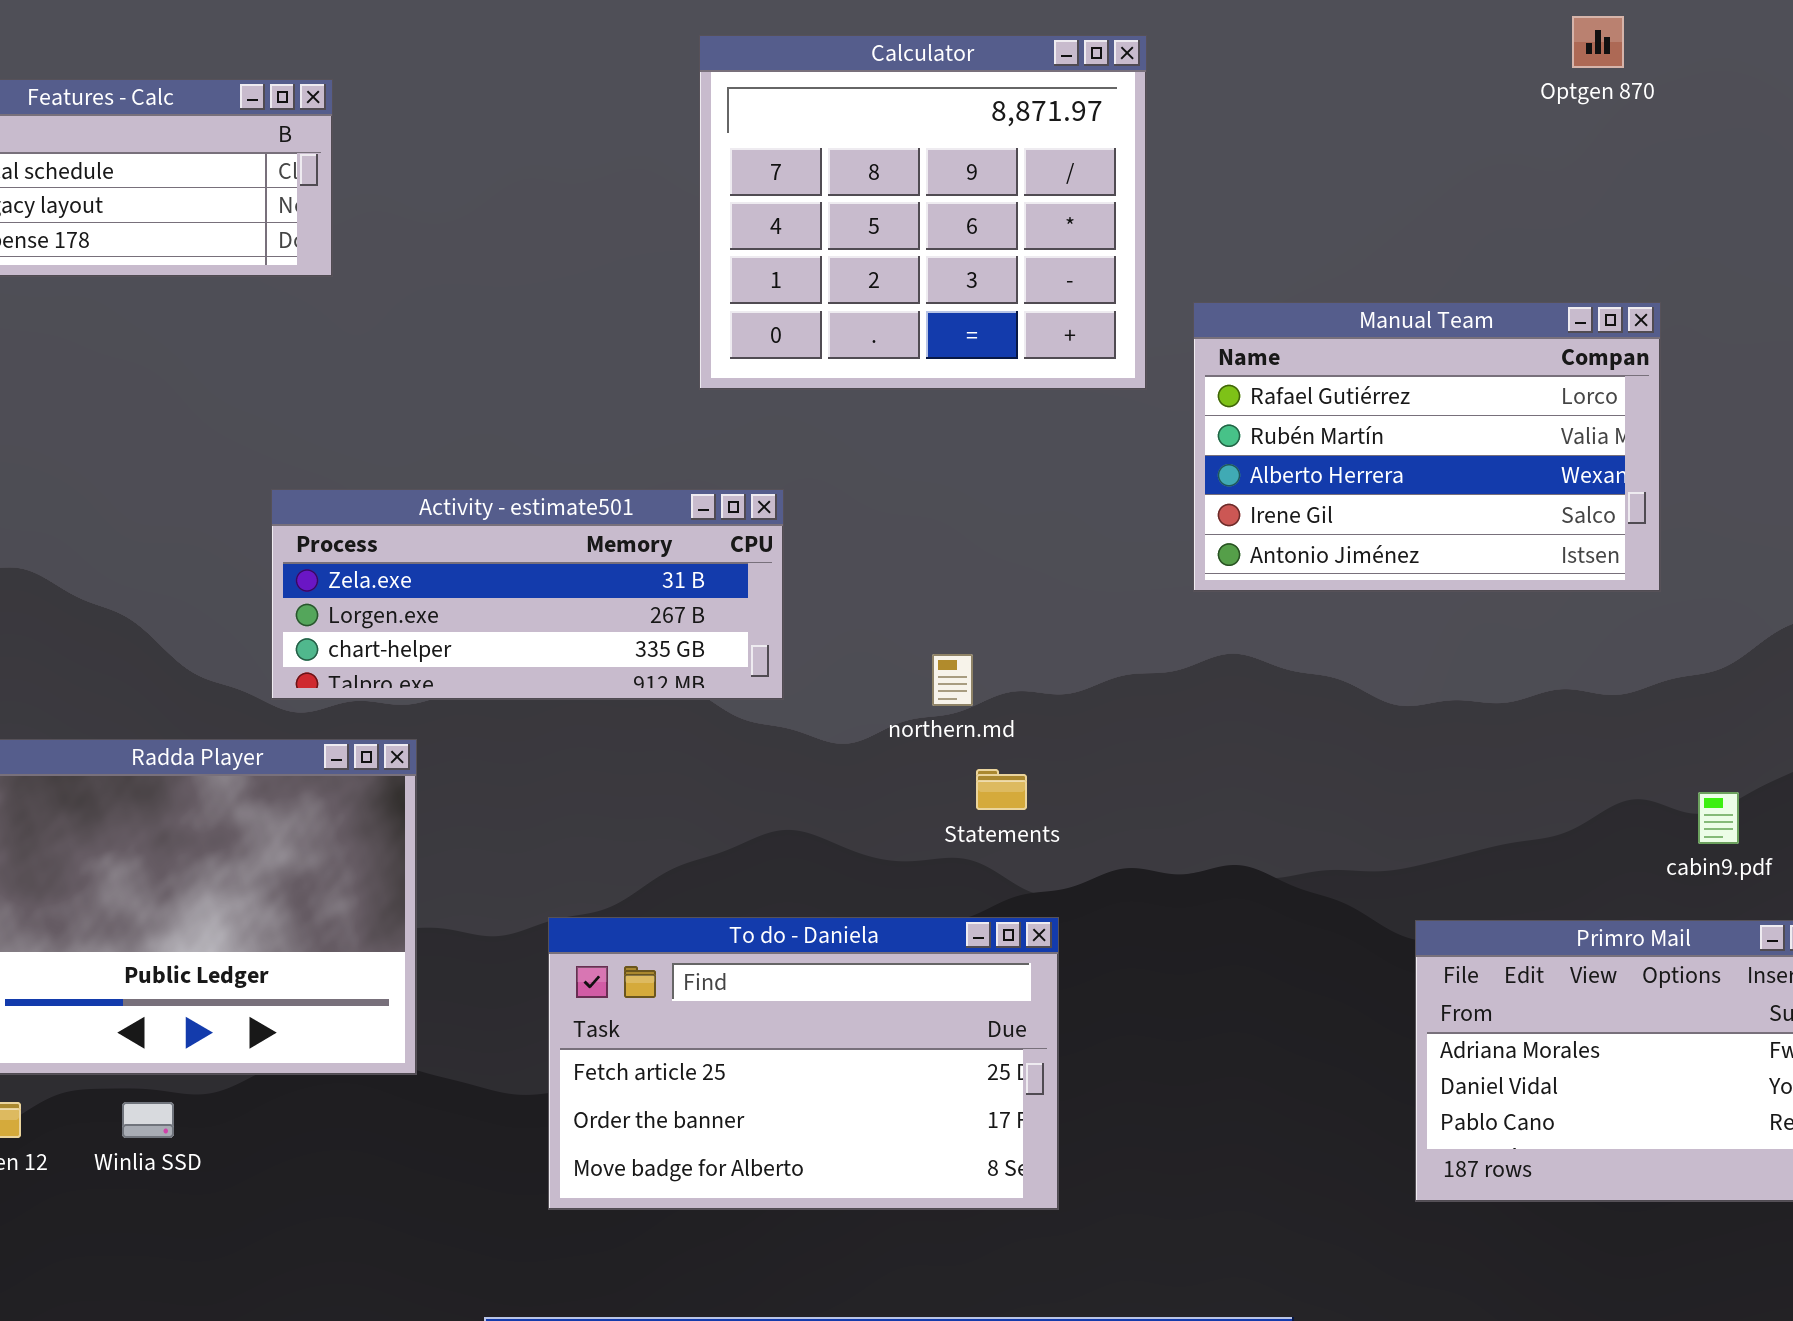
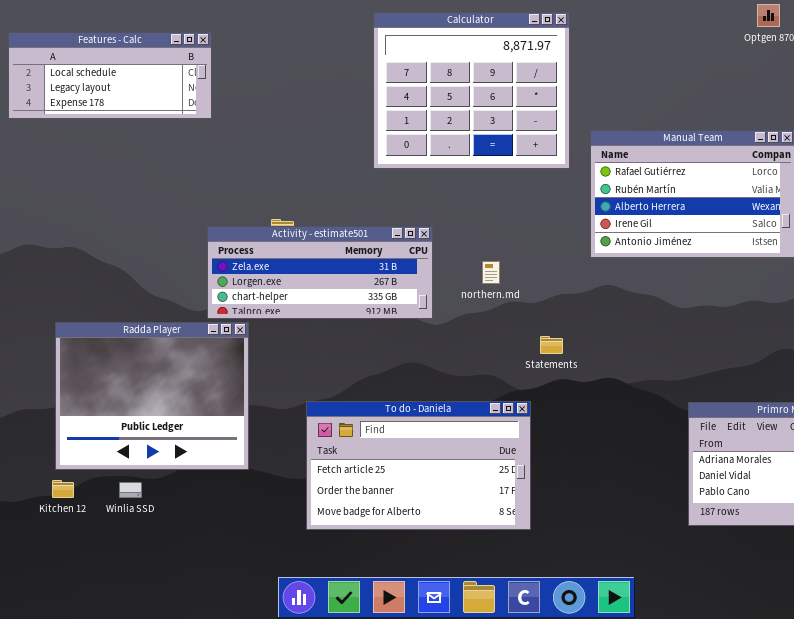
Activity - estimate501: [271,489,784,700] -> [207,226,433,319], moved
northern.md: [932,654,973,706] -> [482,261,500,284], moved
Statements: [976,769,1027,810] -> [540,336,563,354], moved

